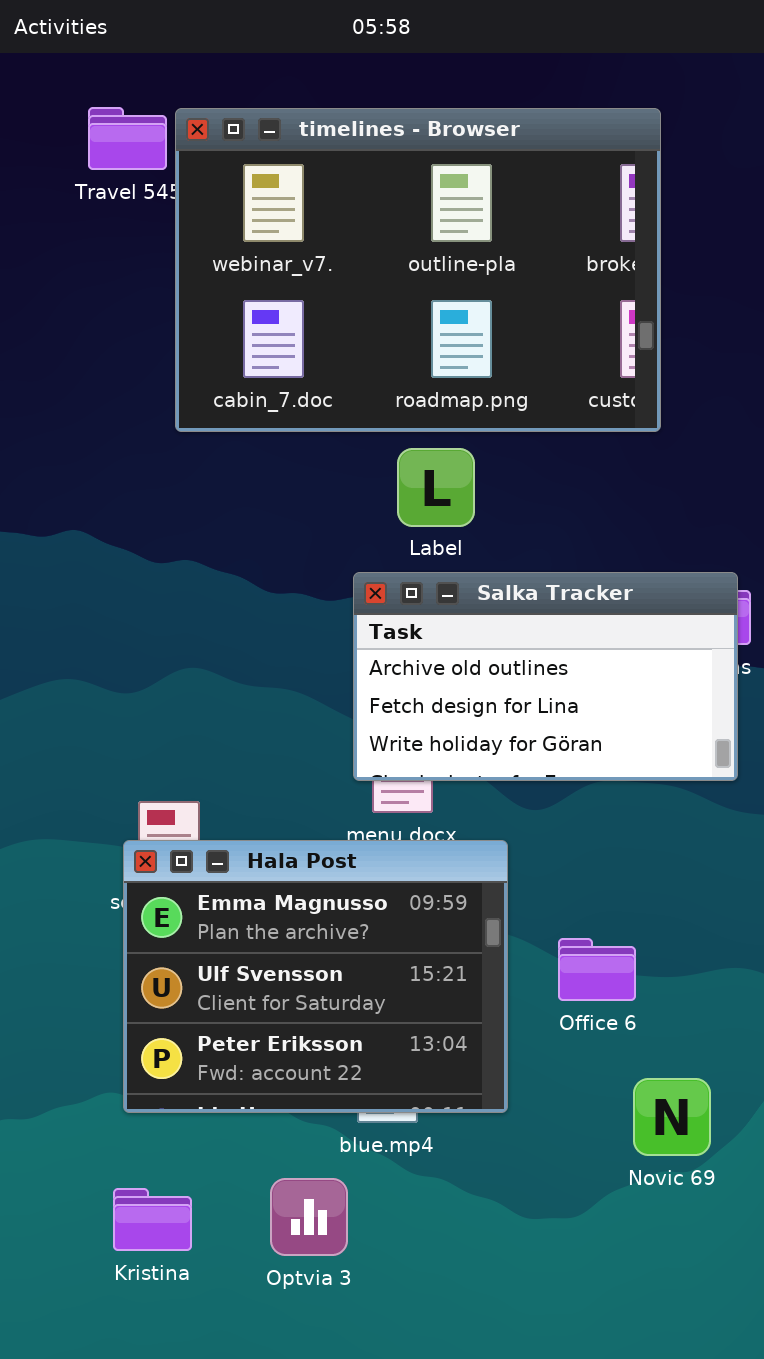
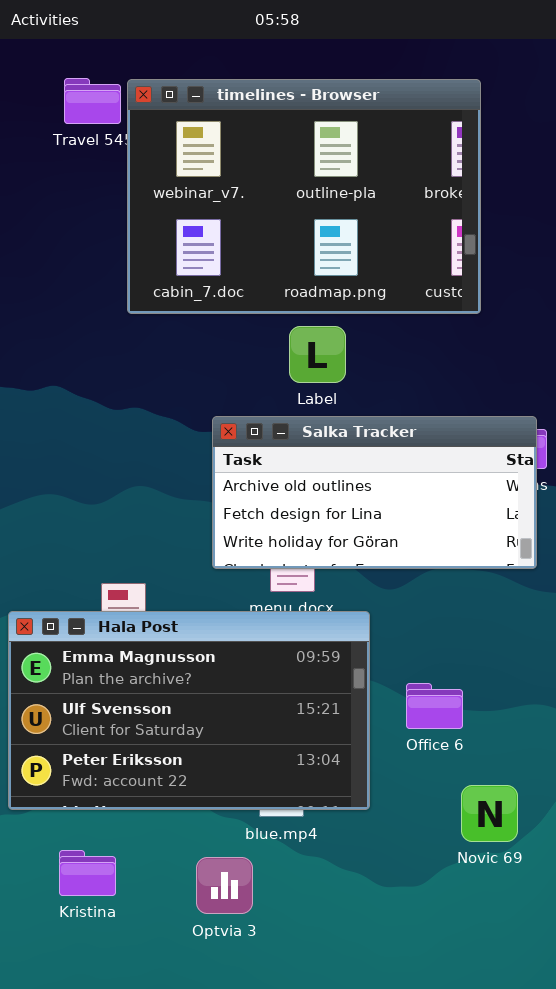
Salka Tracker: [353,572,738,781] -> [212,416,537,569], resized
Hala Post: [123,840,508,1113] -> [8,611,370,810], resized
Kristina: [113,1188,192,1251] -> [59,850,116,896], moved

